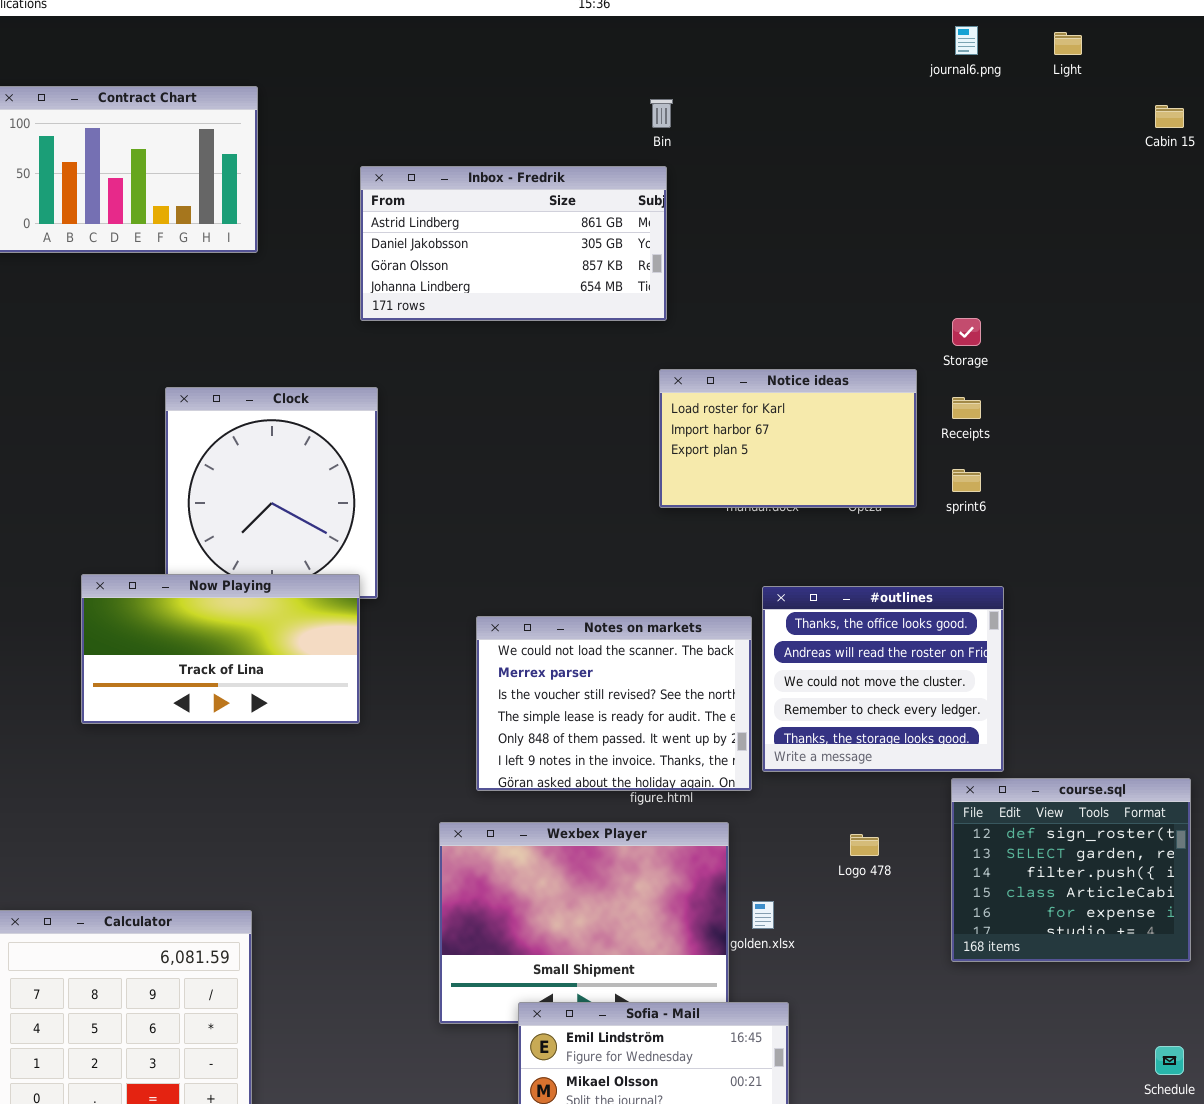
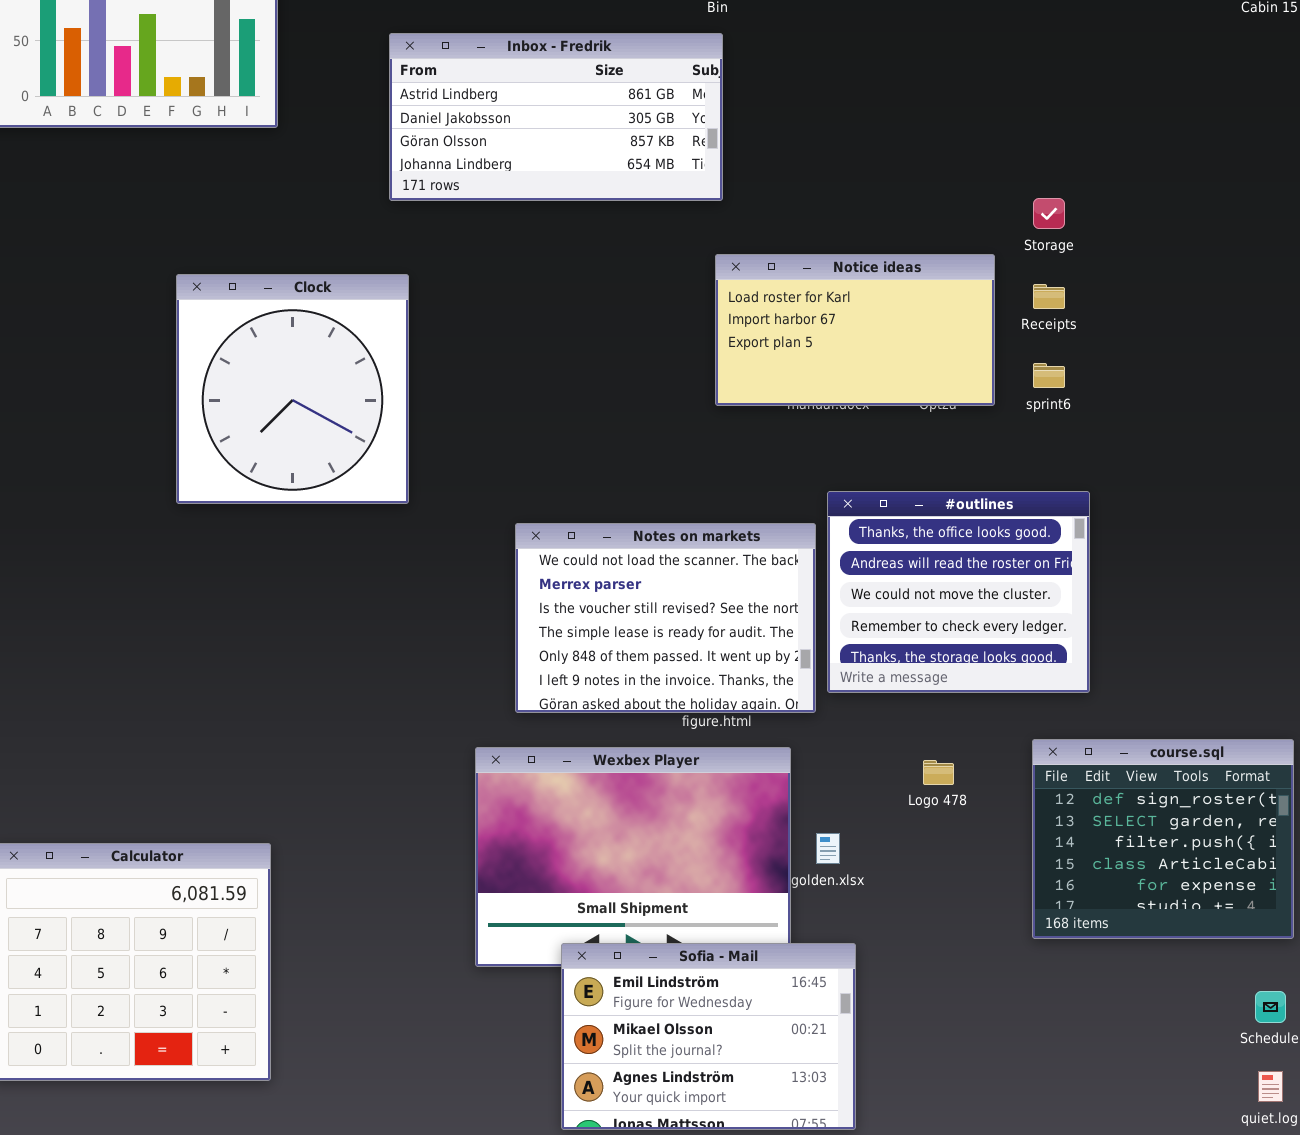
Now Playing: [81,574,360,724] -> none, closed
course.sql: [951,778,1191,962] -> [1032,739,1294,939], moved

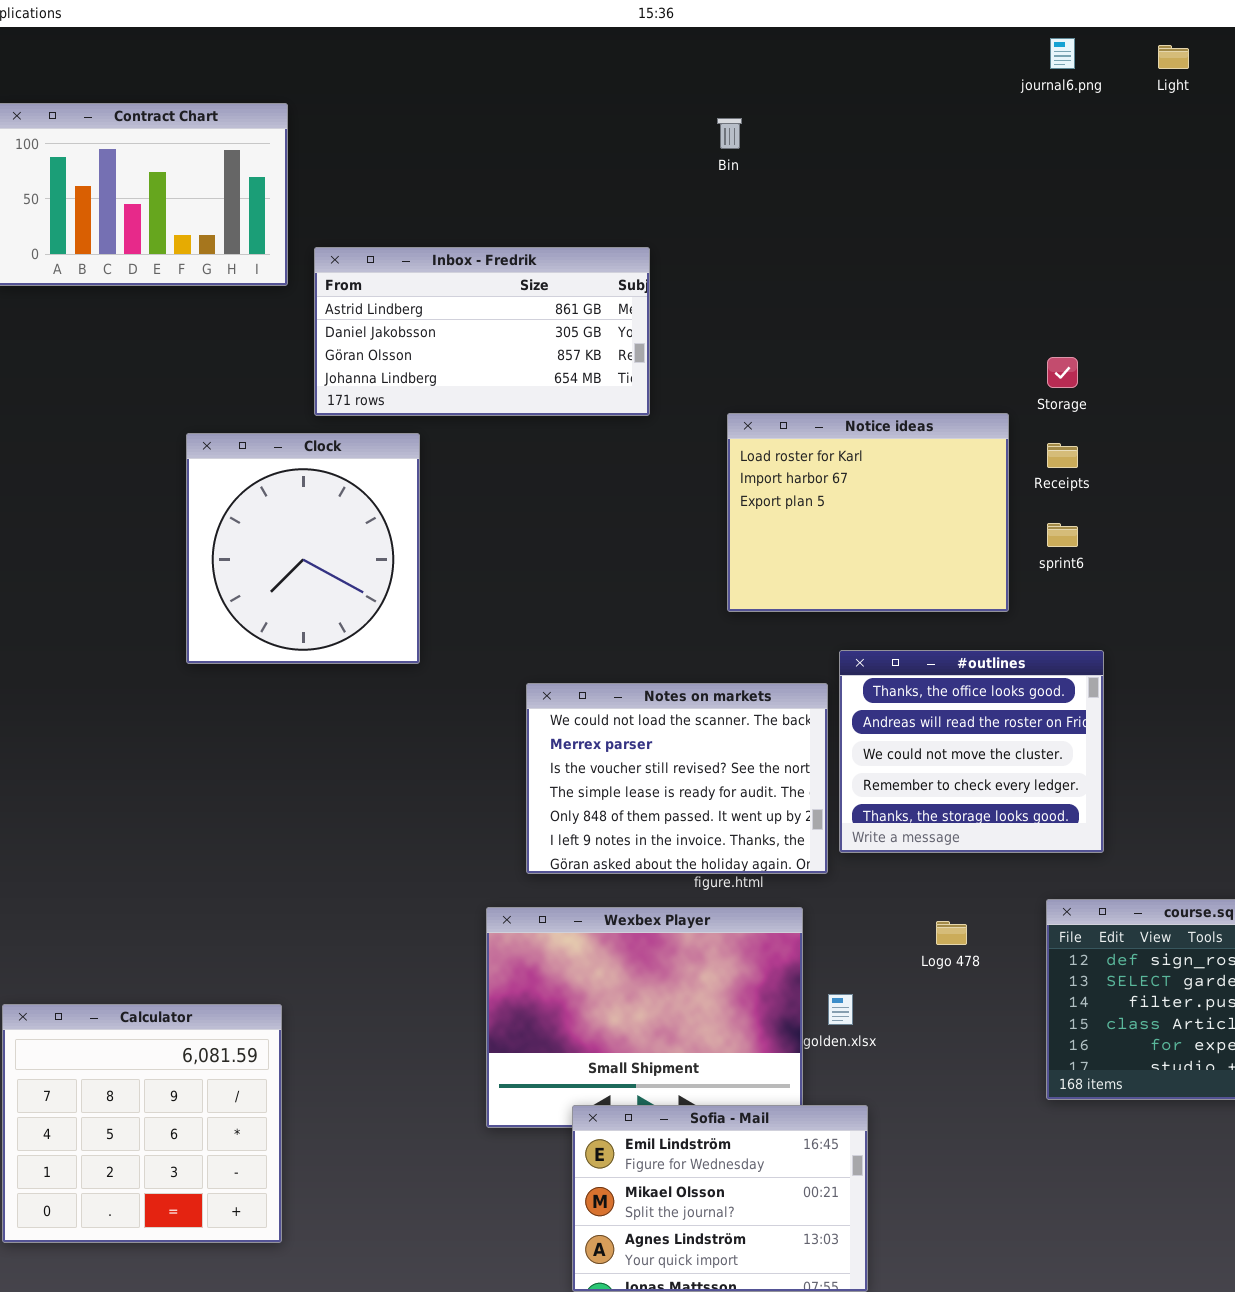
Inbox - Fredrik: [389,33,723,201] -> [314,247,650,416], moved
Notice ideas: [715,254,995,406] -> [727,413,1009,612], resized

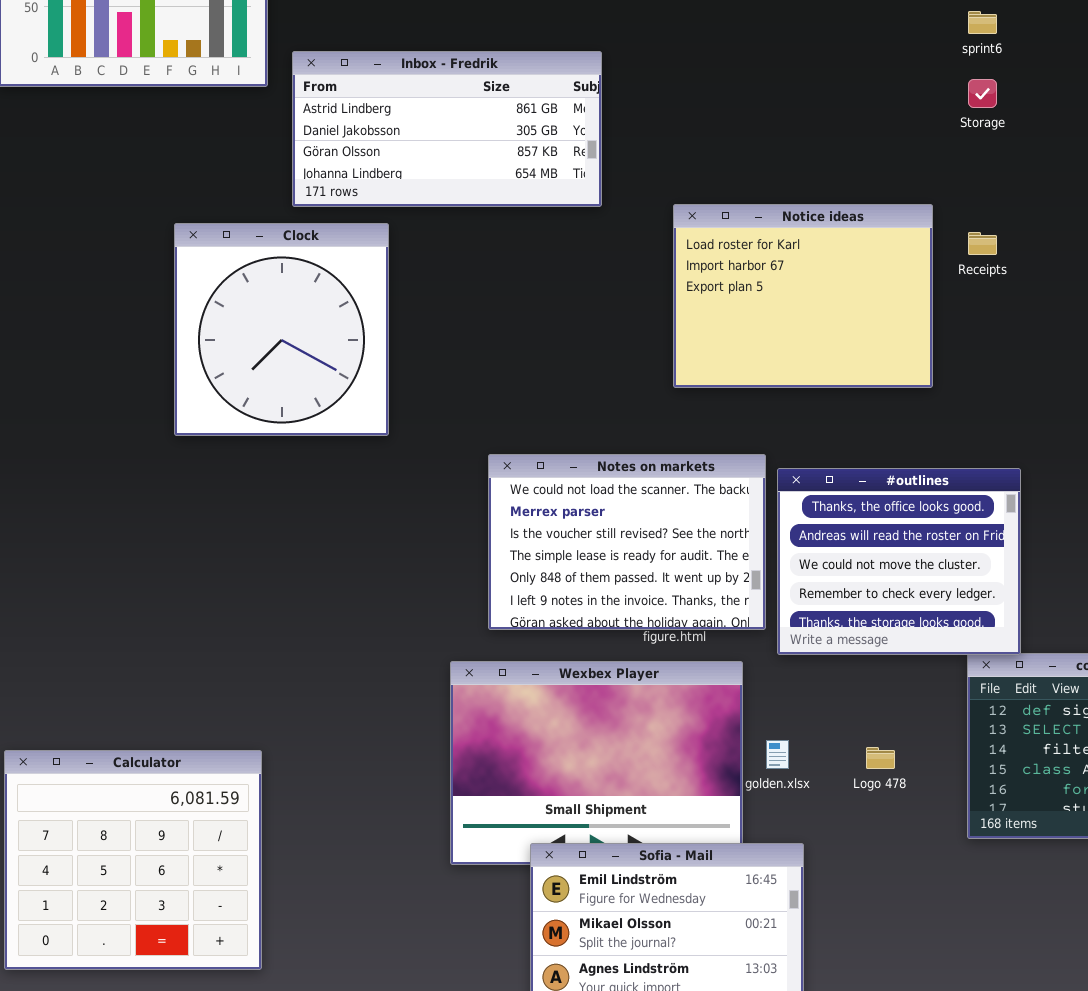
Storage: [1047,357,1078,388] -> [968,79,997,108], moved
sprint6: [1047,523,1078,547] -> [968,11,997,34], moved
#outlines: [839,650,1104,853] -> [777,468,1021,655], moved
Logo 478: [936,921,967,945] -> [866,747,895,769], moved

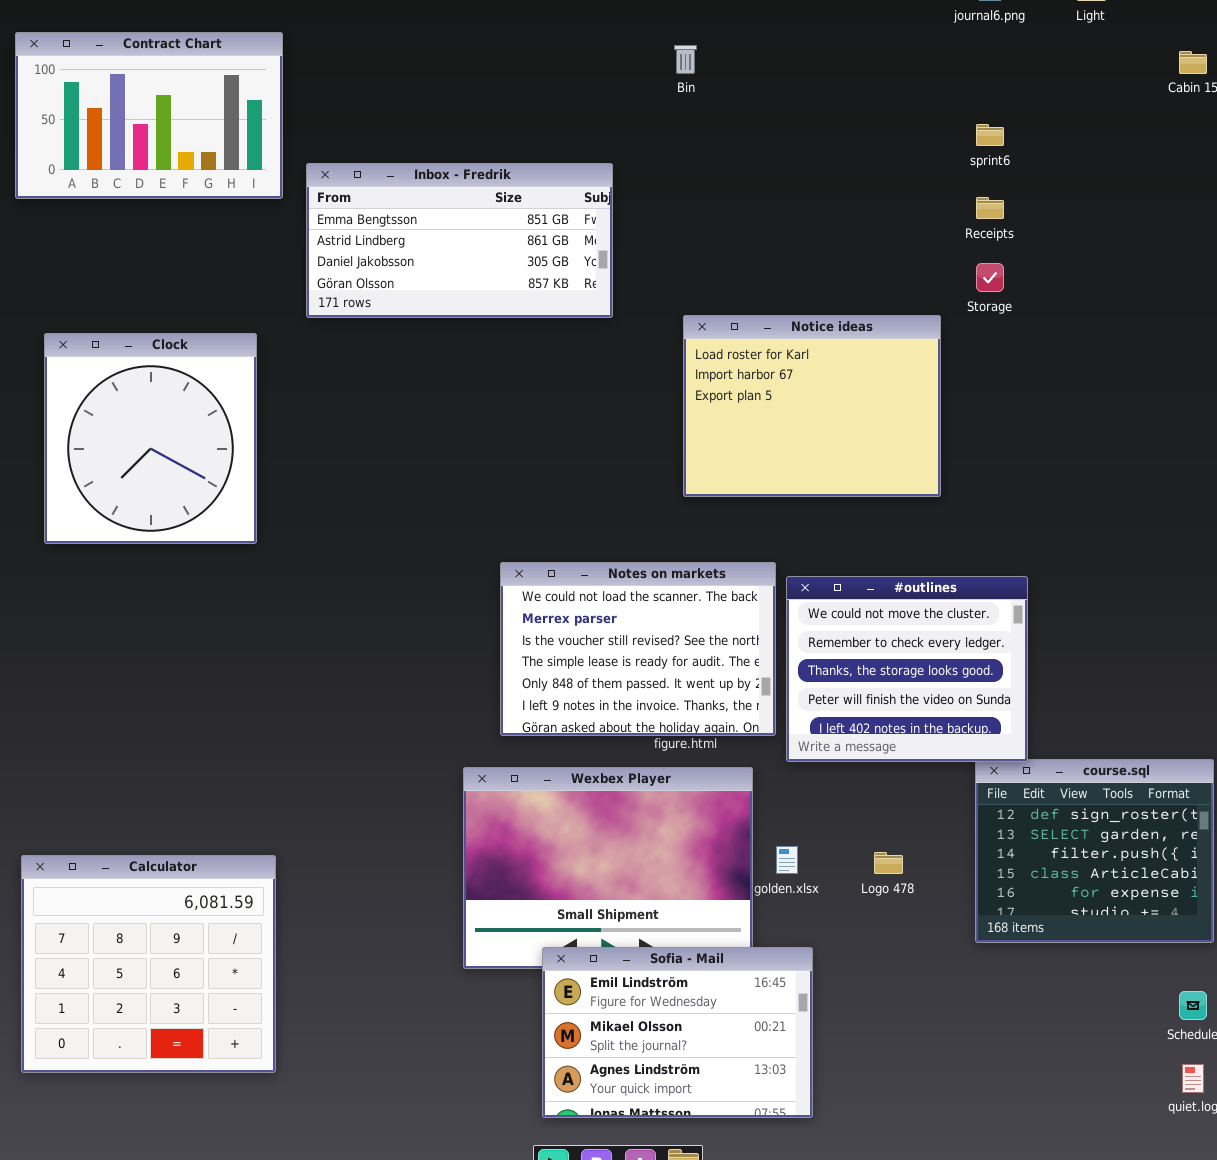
Inbox - Fredrik: [292,51,602,207] -> [306,163,613,318], scrolled up 1 row
Storage: [968,79,997,108] -> [976,263,1004,292], moved
Clock: [174,223,389,436] -> [44,333,257,544], moved
Receipts: [968,232,997,255] -> [976,197,1004,219], moved
#outlines: [777,468,1021,655] -> [786,576,1028,762], scrolled down 2 rows

